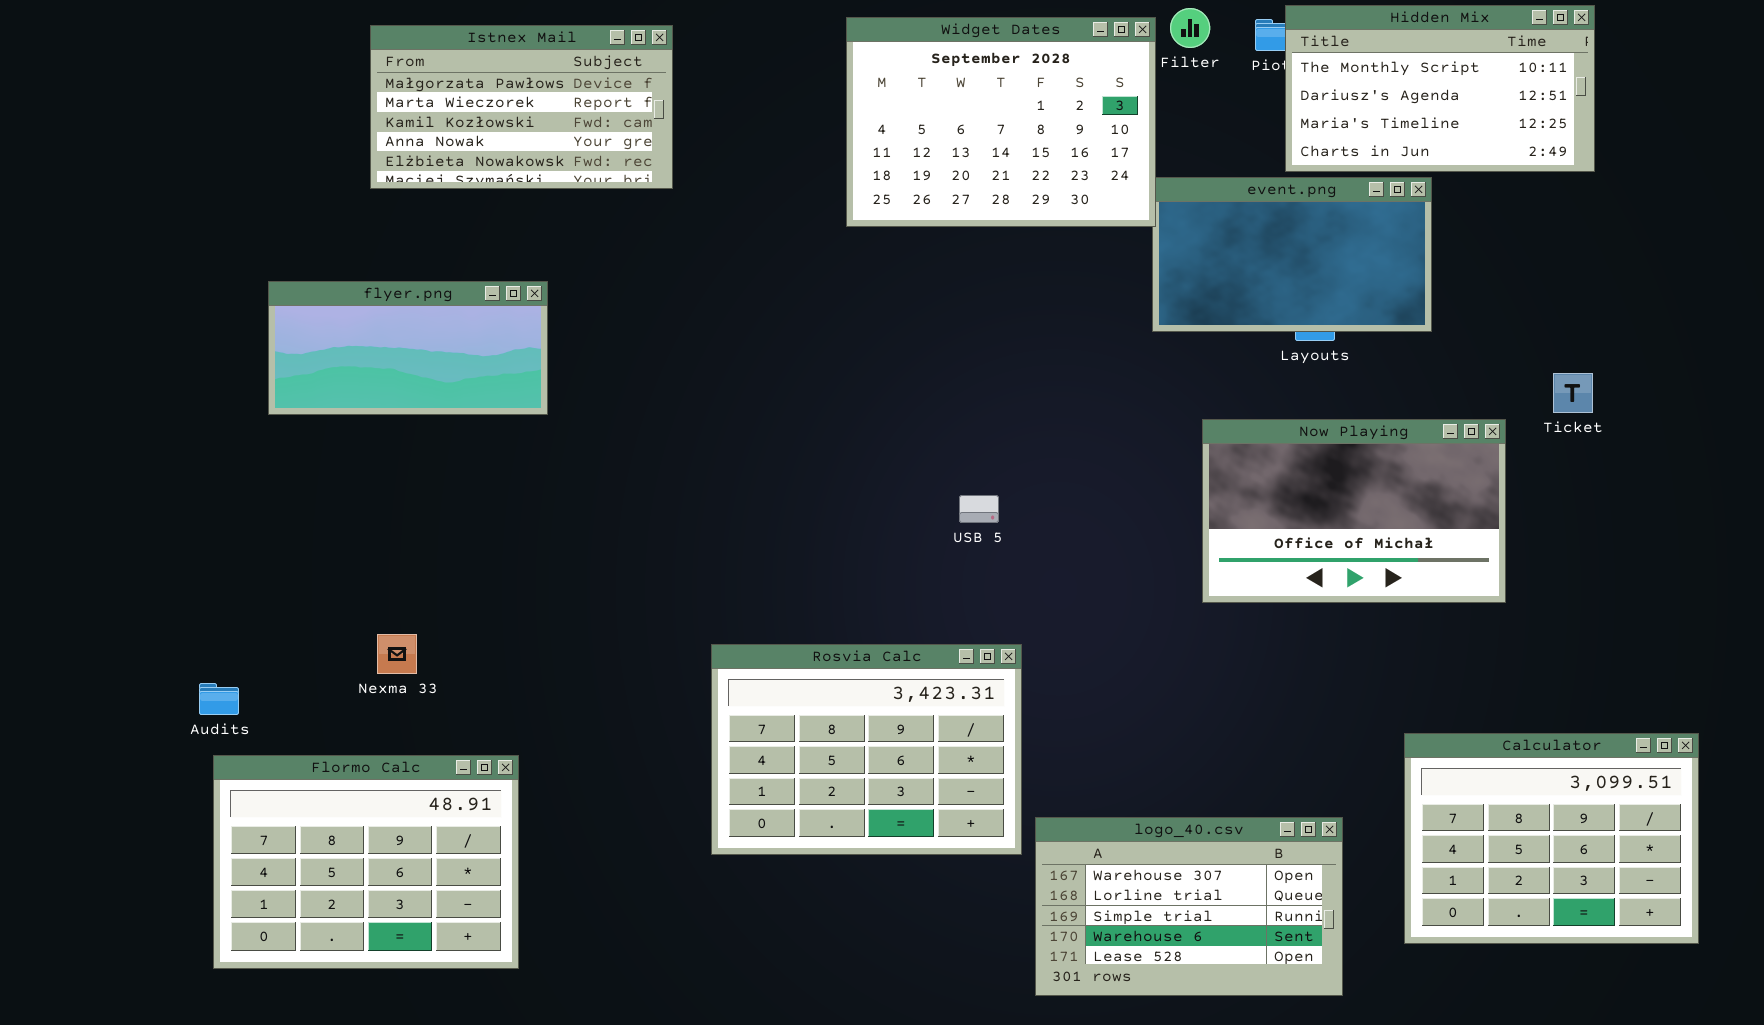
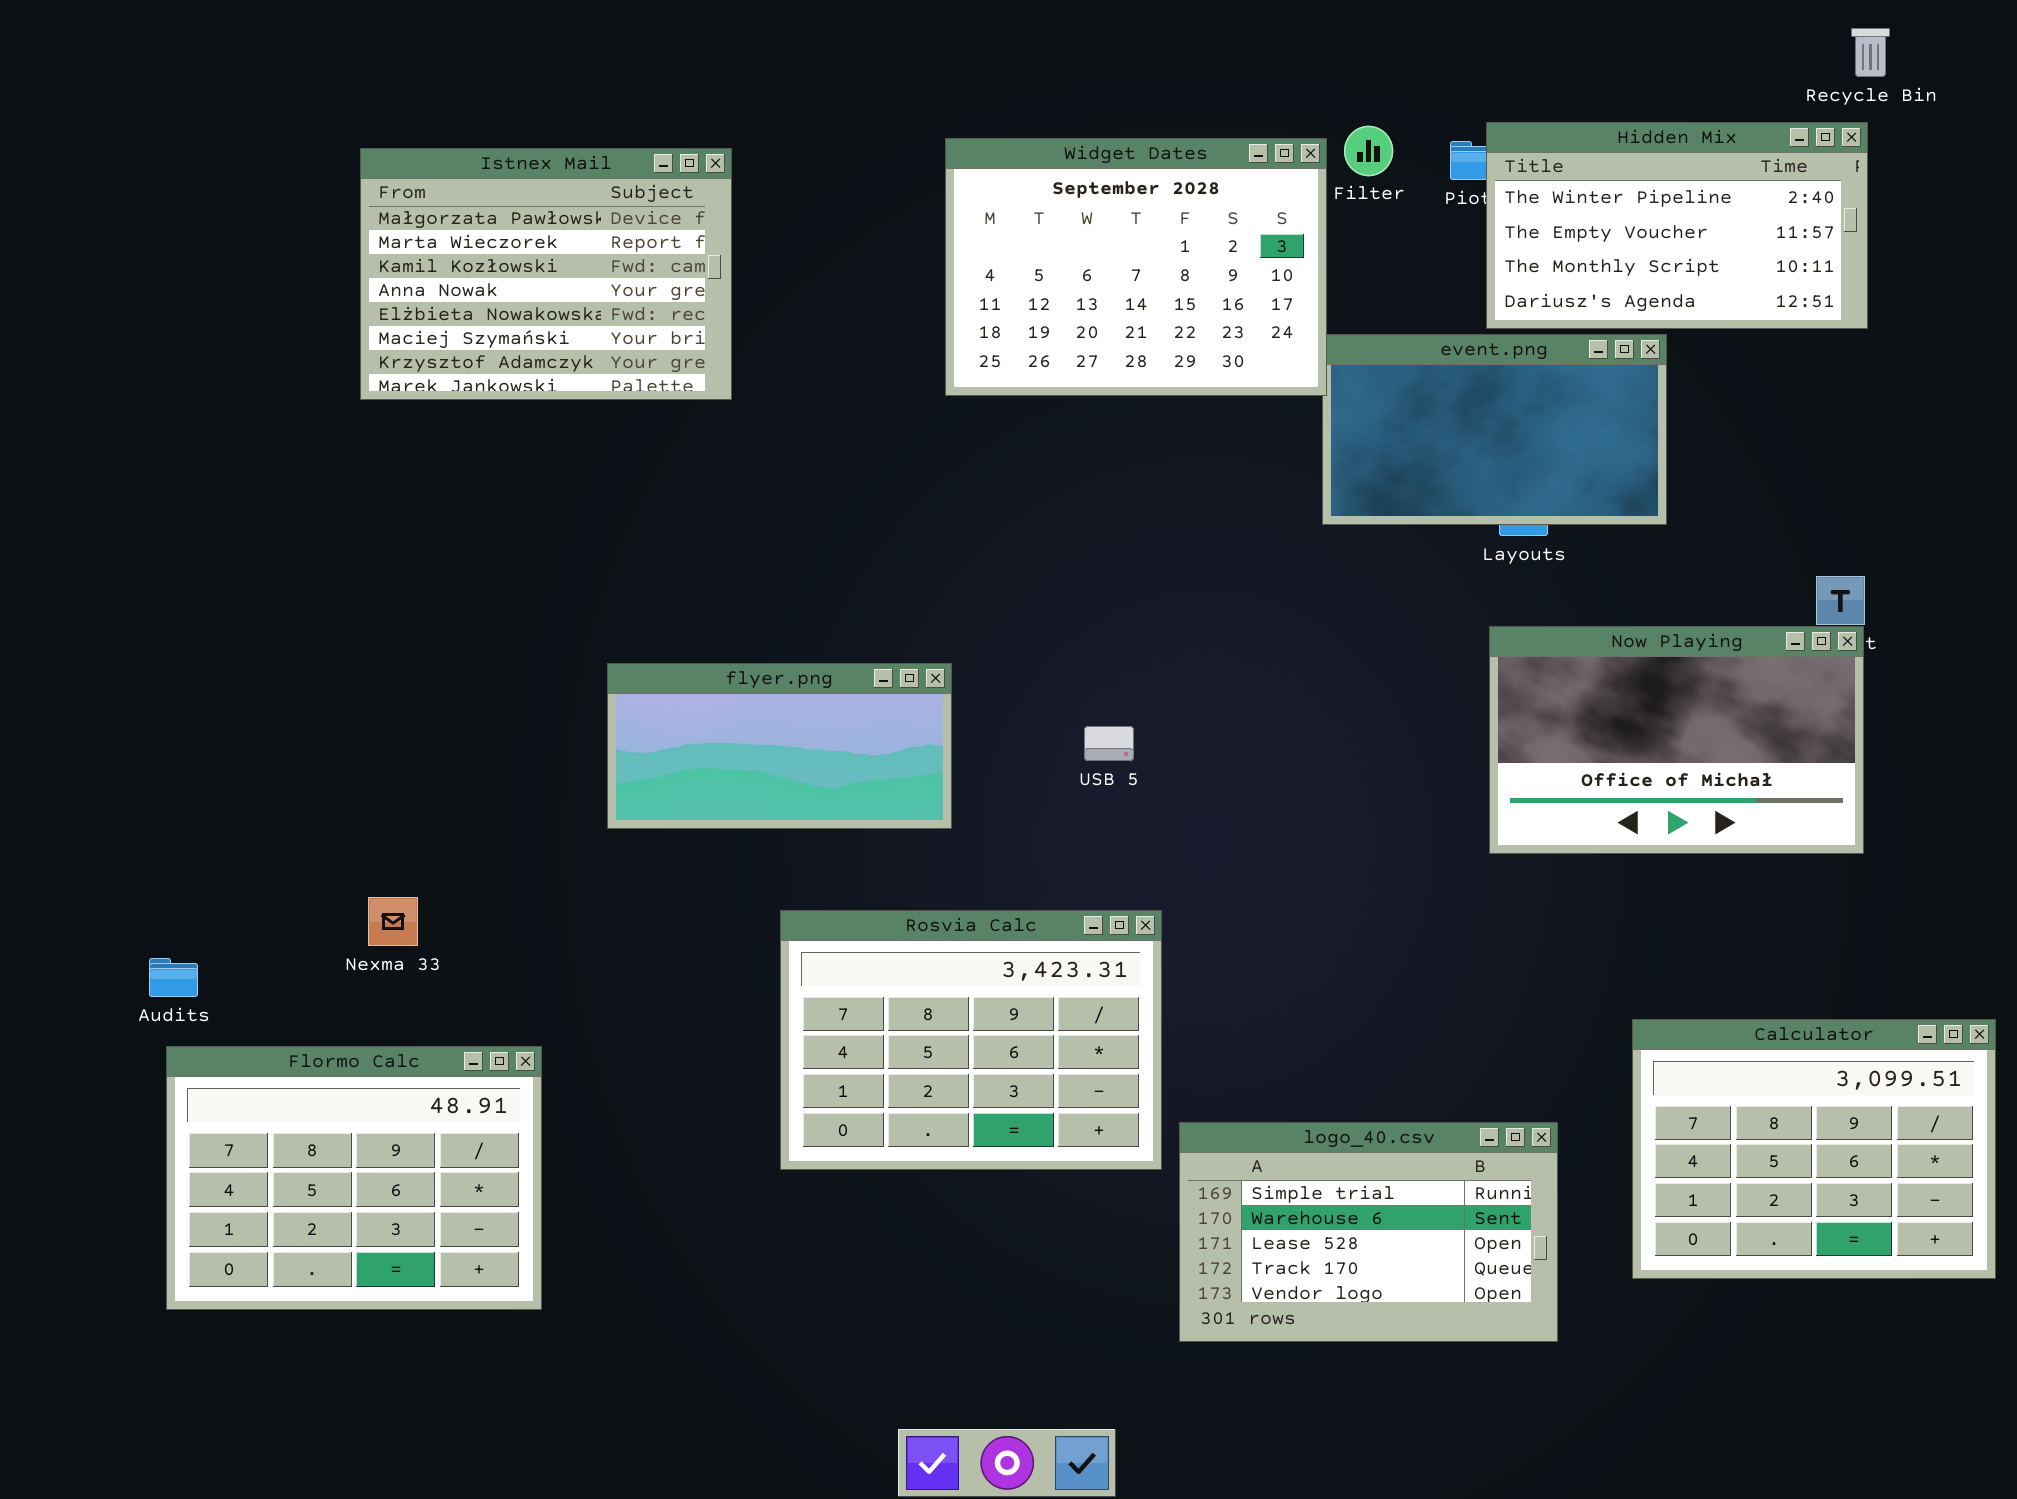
Hidden Mix: [1285,5,1595,172] -> [1486,122,1868,329], scrolled up 2 rows
Istnex Mail: [370,25,673,189] -> [360,148,732,400], resized
flyer.png: [268,281,548,415] -> [607,663,952,829], moved
Now Playing: [1202,419,1506,603] -> [1489,626,1864,854], moved
logo_40.csv: [1035,817,1343,996] -> [1179,1122,1558,1342], scrolled down 2 rows

